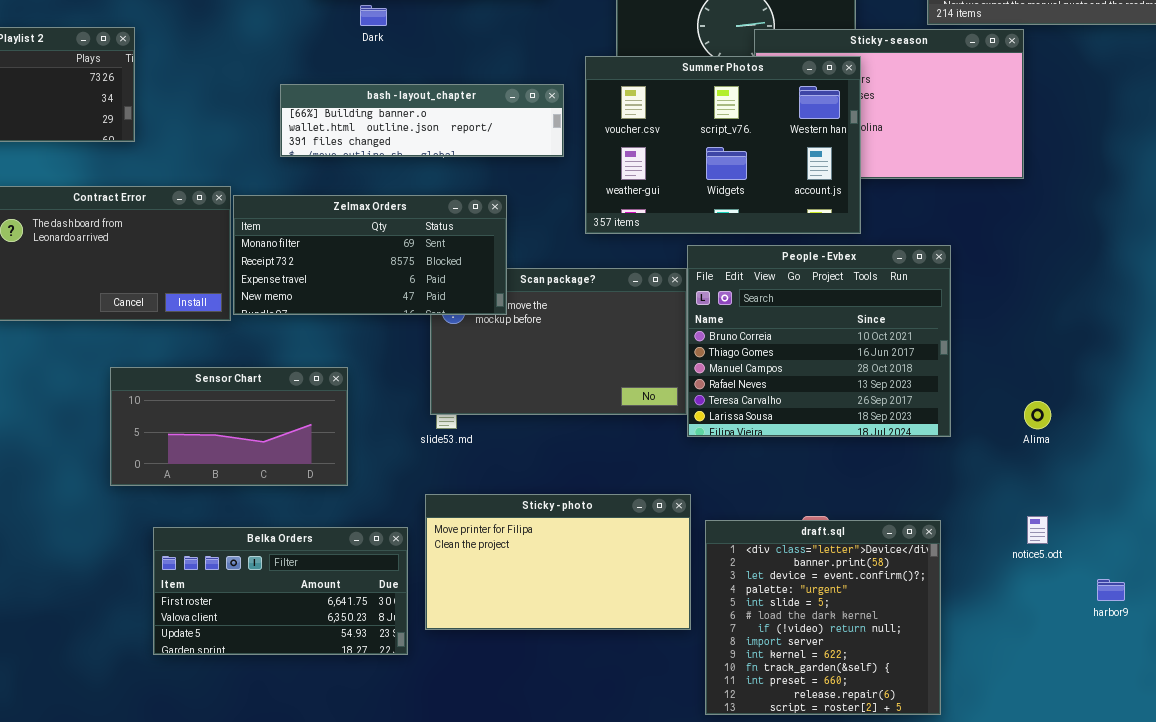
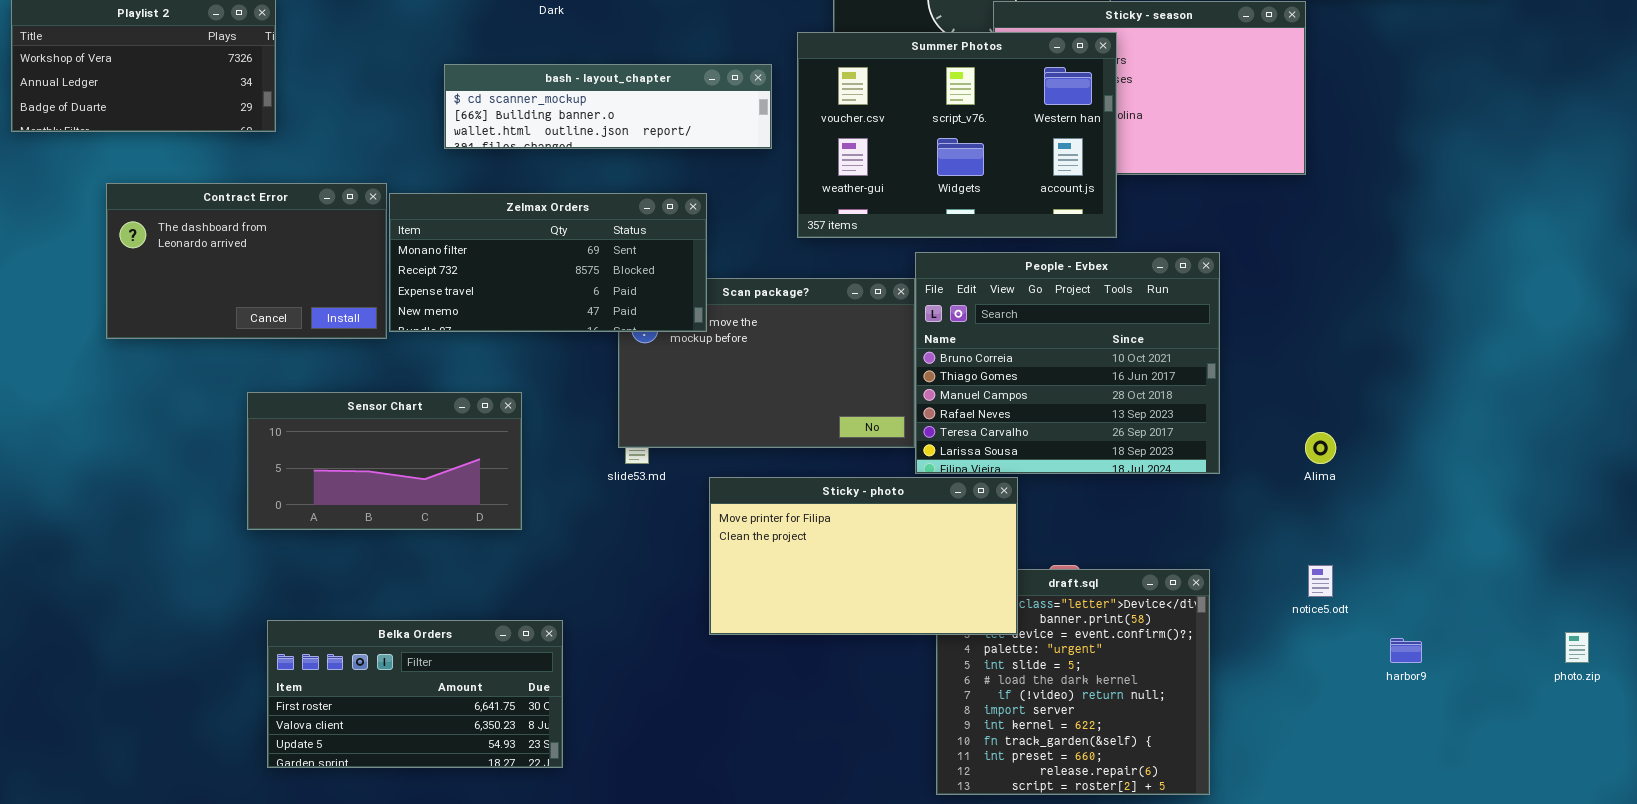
bash - layout_chapter: [280,84,564,157] -> [444,64,772,149], scrolled up 1 row
Sticky - photo: [425,494,691,630] -> [709,477,1018,635], moved
Belka Orders: [153,527,408,655] -> [267,620,563,768], moved

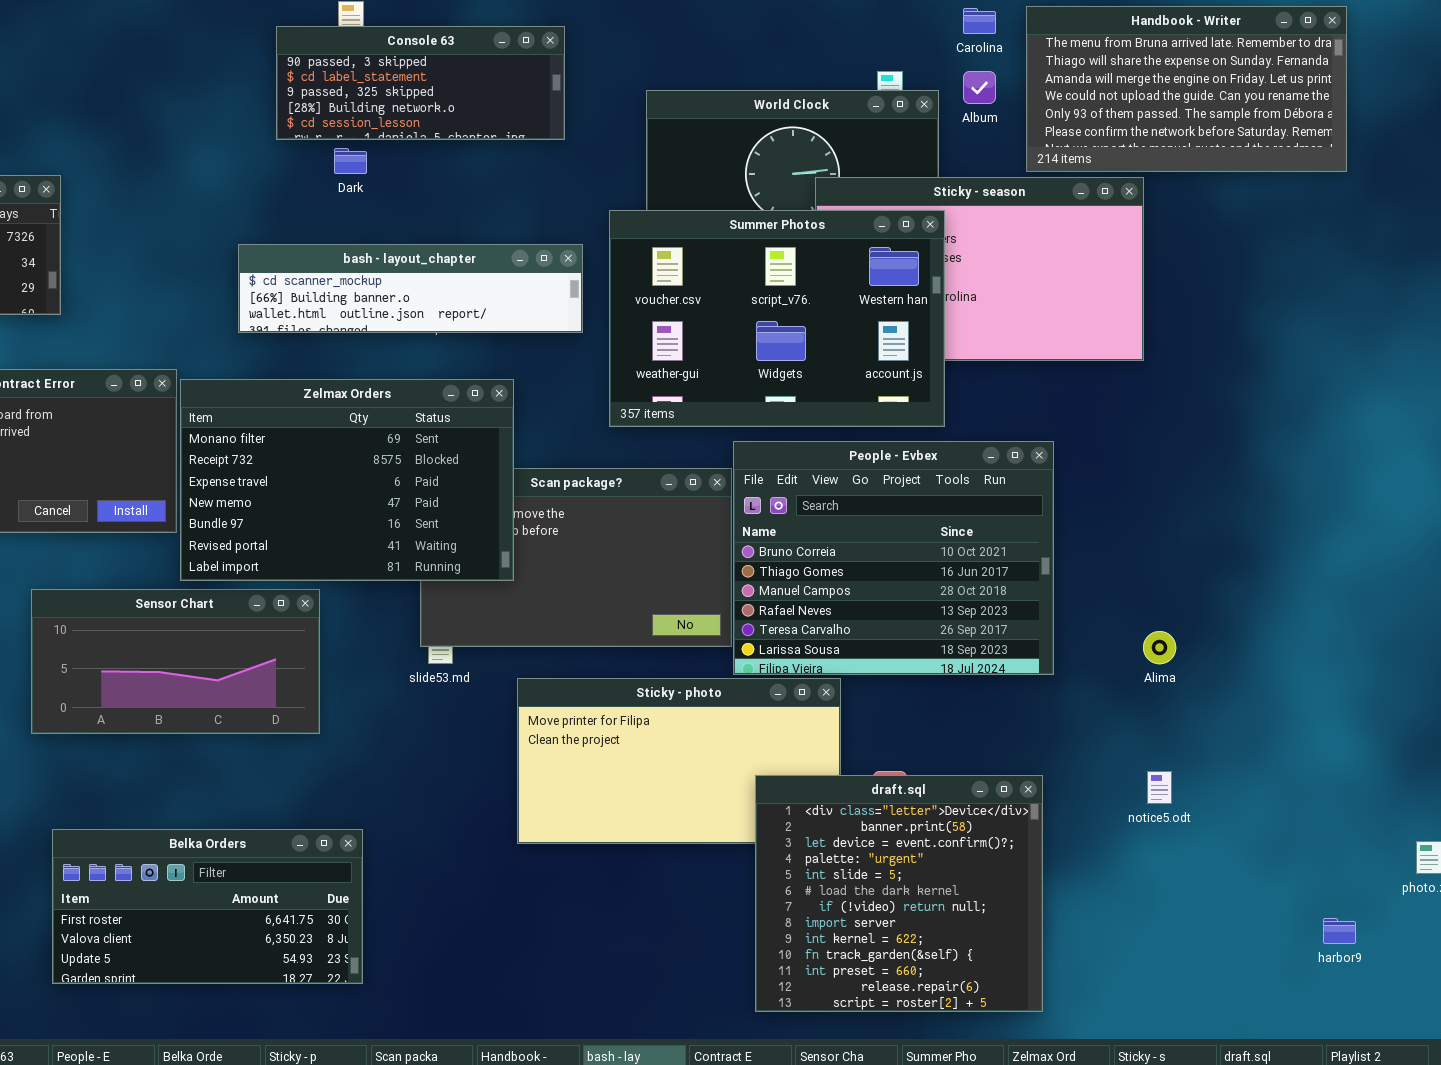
Zelmax Orders: [389,193,707,332] -> [180,379,514,581], resized
draft.sql: [936,569,1210,795] -> [755,775,1043,1012], raised
harbor9: [1390,638,1422,663] -> [1323,918,1356,944], moved

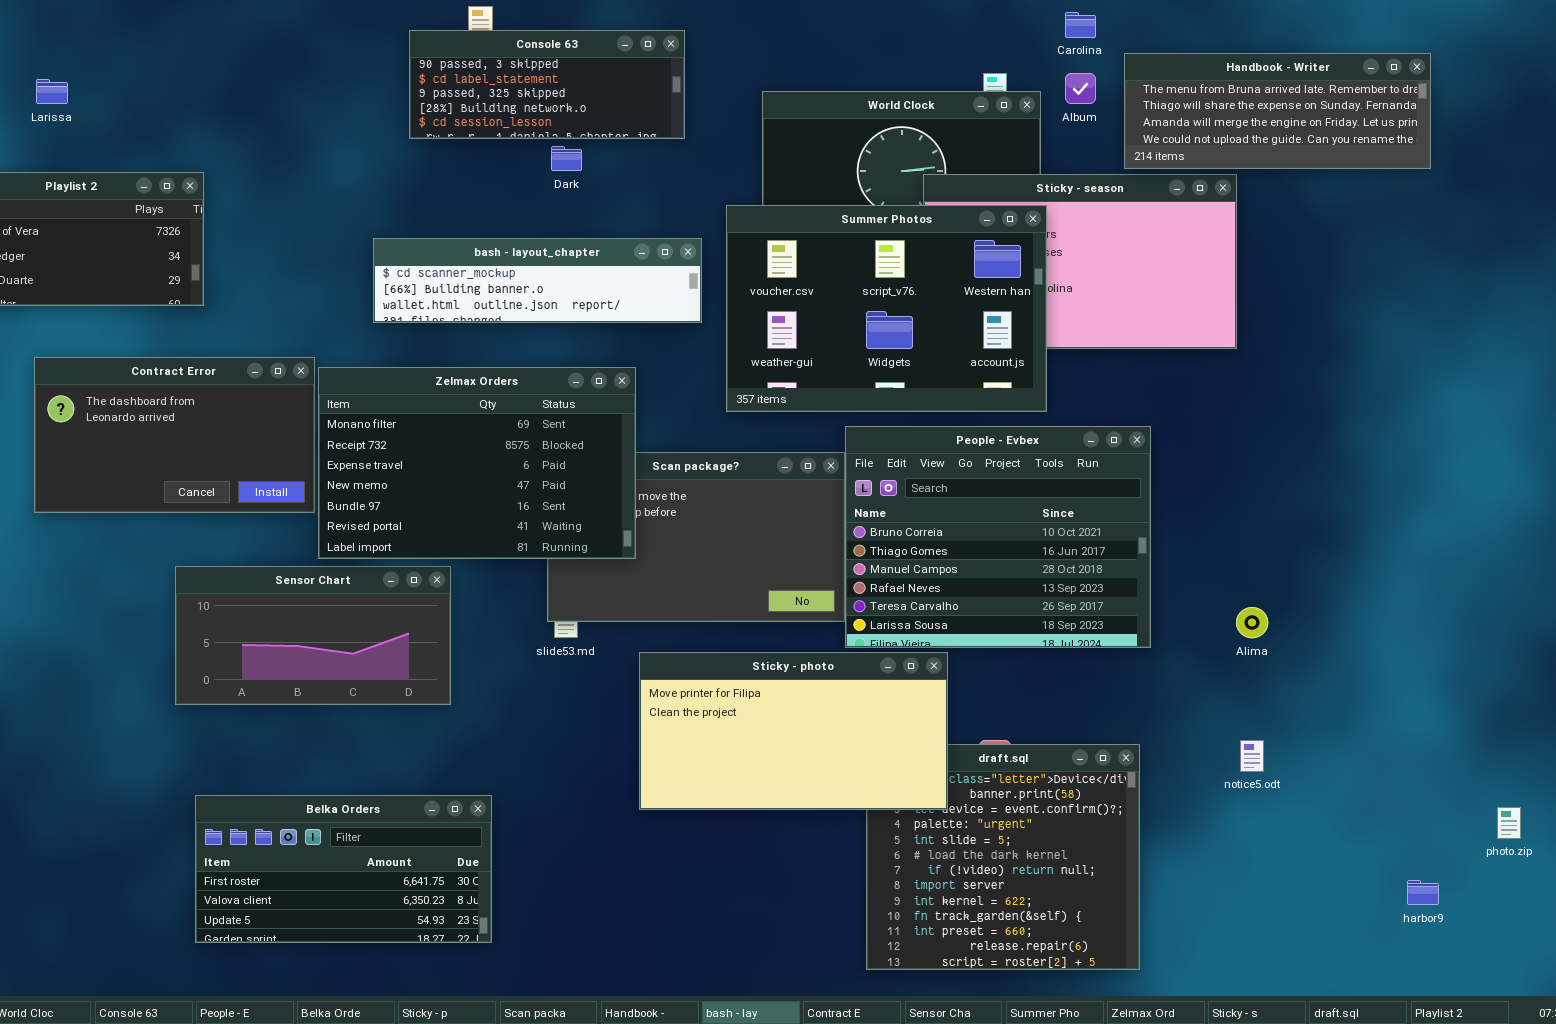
Handbook - Writer: [1026,6,1347,172] -> [1124,53,1431,169], resized
Dark: [334,148,367,174] -> [551,146,582,171], moved
Sticky - photo: [517,678,841,844] -> [639,652,948,810], raised

